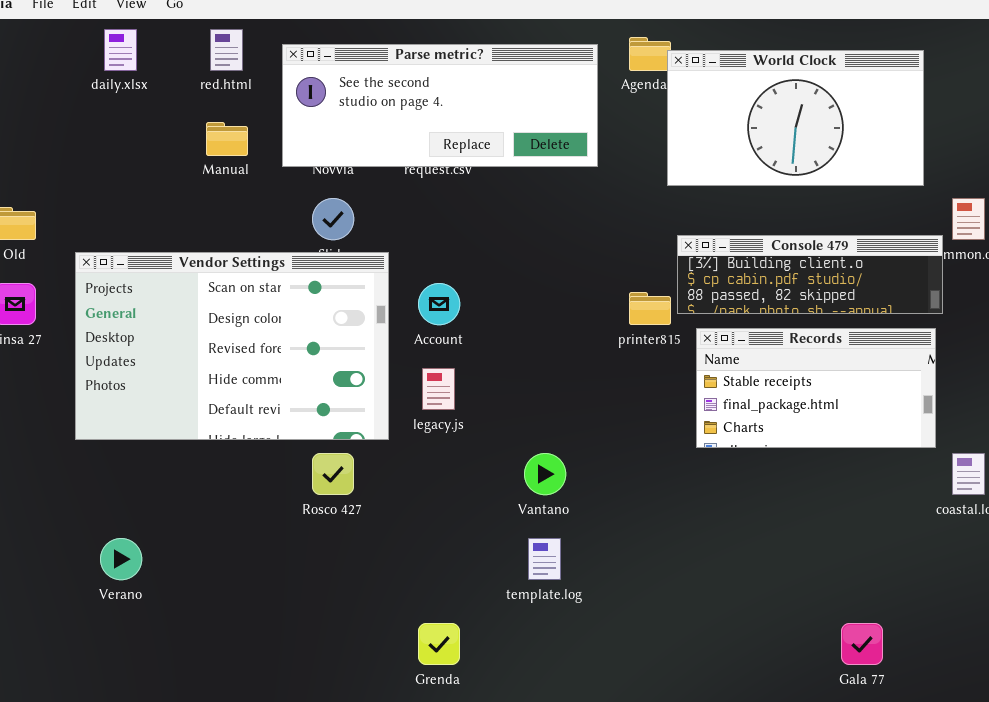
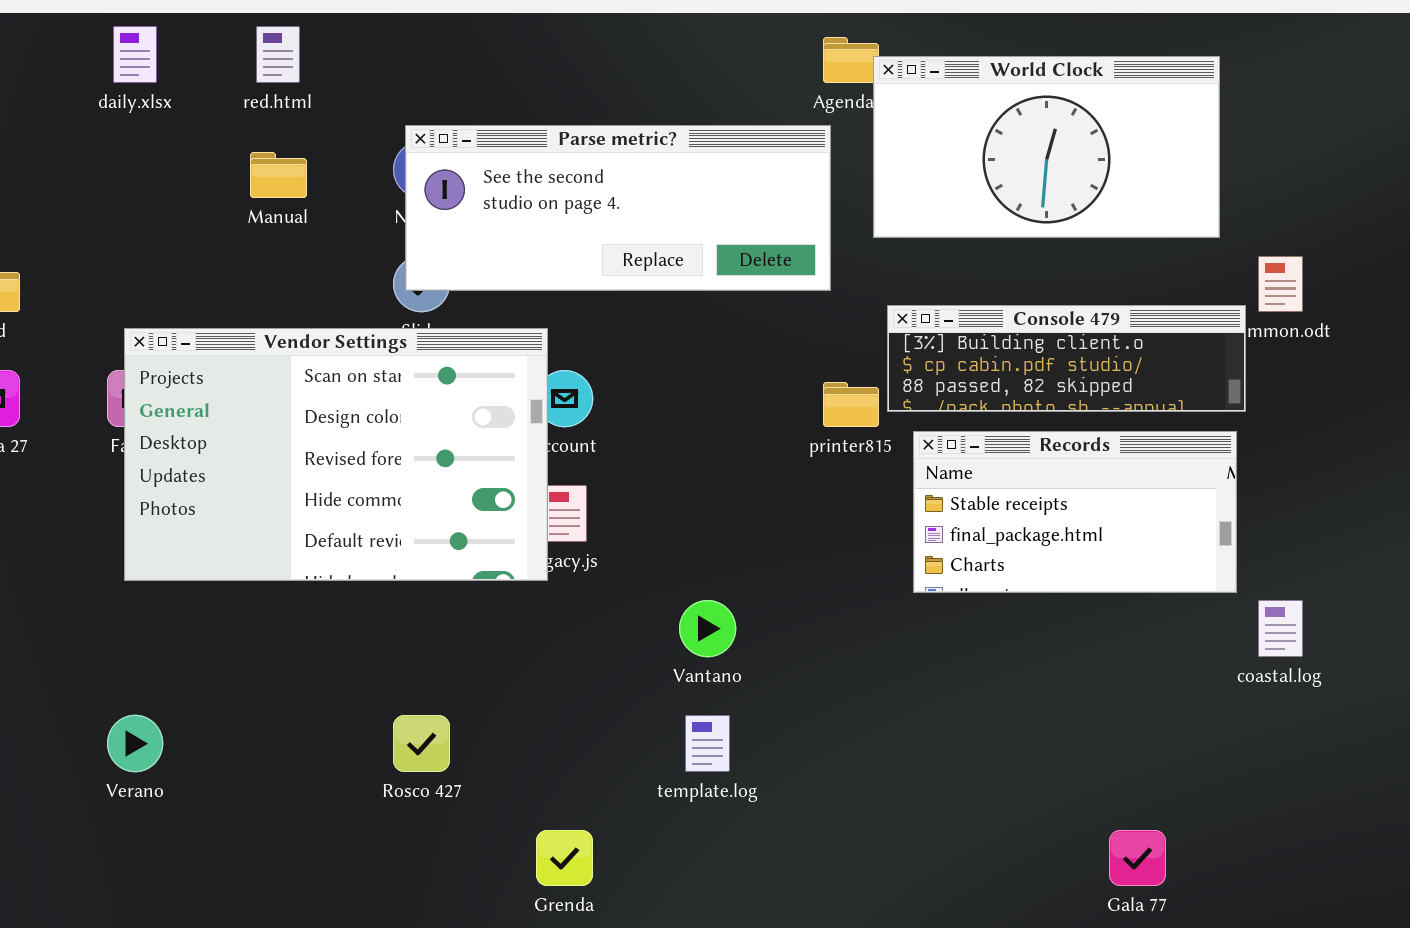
Parse metric?: [282,44,598,167] -> [405,125,831,291], moved
Vendor Settings: [75,252,389,440] -> [124,328,548,581], moved
Rosco 427: [312,453,354,495] -> [393,715,450,772], moved

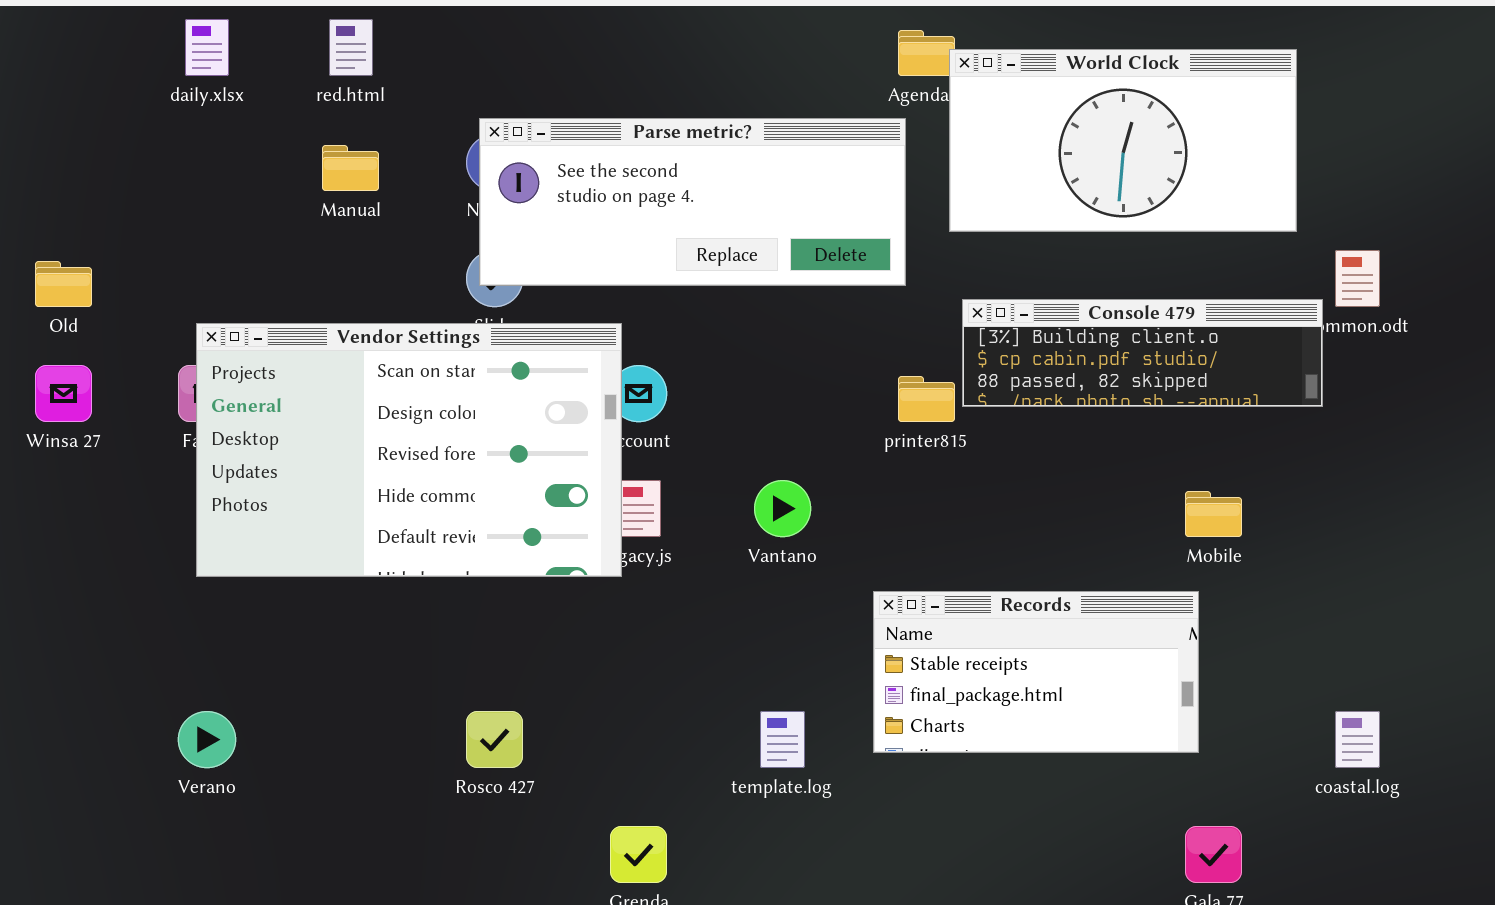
Records: [913,431,1237,593] -> [873,591,1199,753], moved
Vantano: [679,600,736,657] -> [754,480,811,537], moved
coastal.log: [1258,600,1303,657] -> [1335,711,1380,768], moved

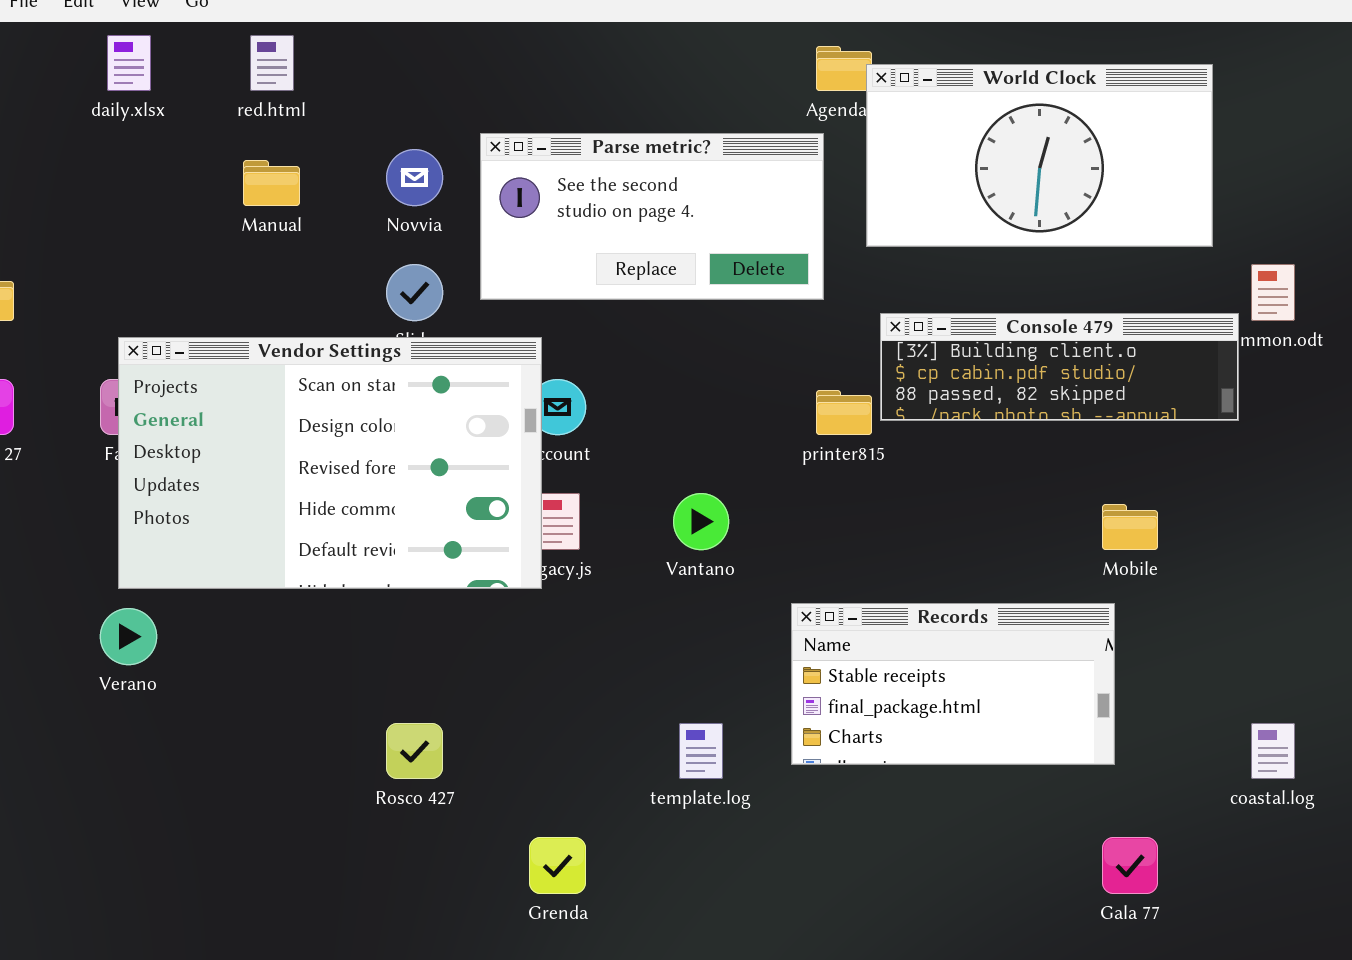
Parse metric?: [479,118,906,286] -> [480,133,824,300], resized
Verano: [178,711,236,768] -> [100,608,157,665], moved

